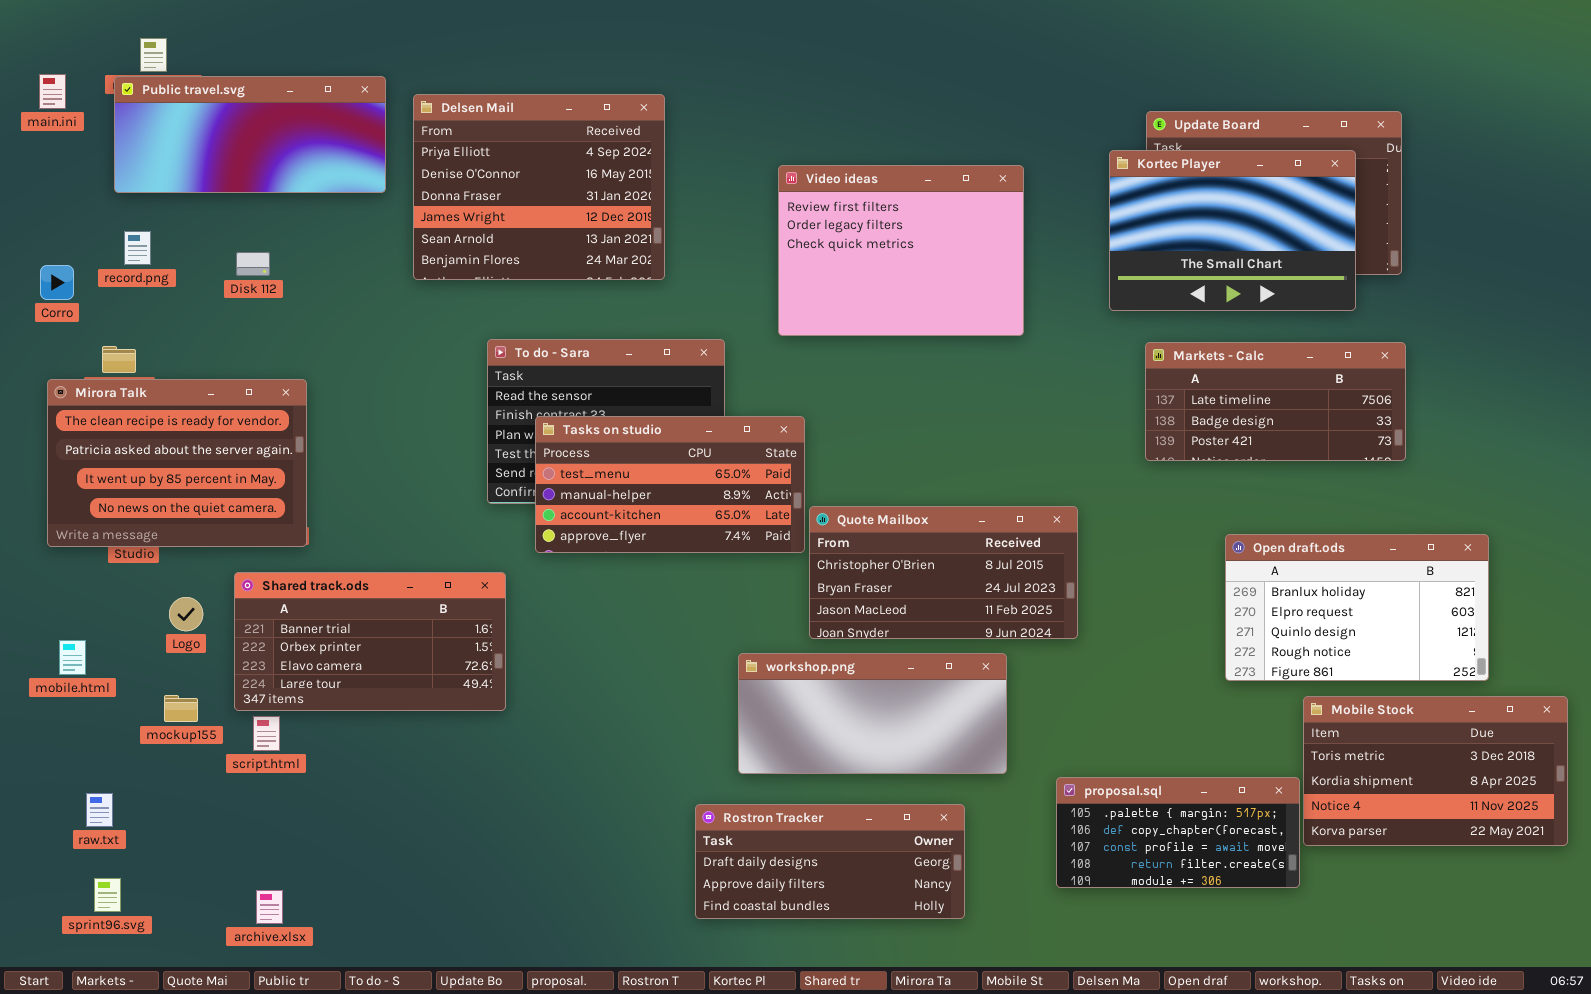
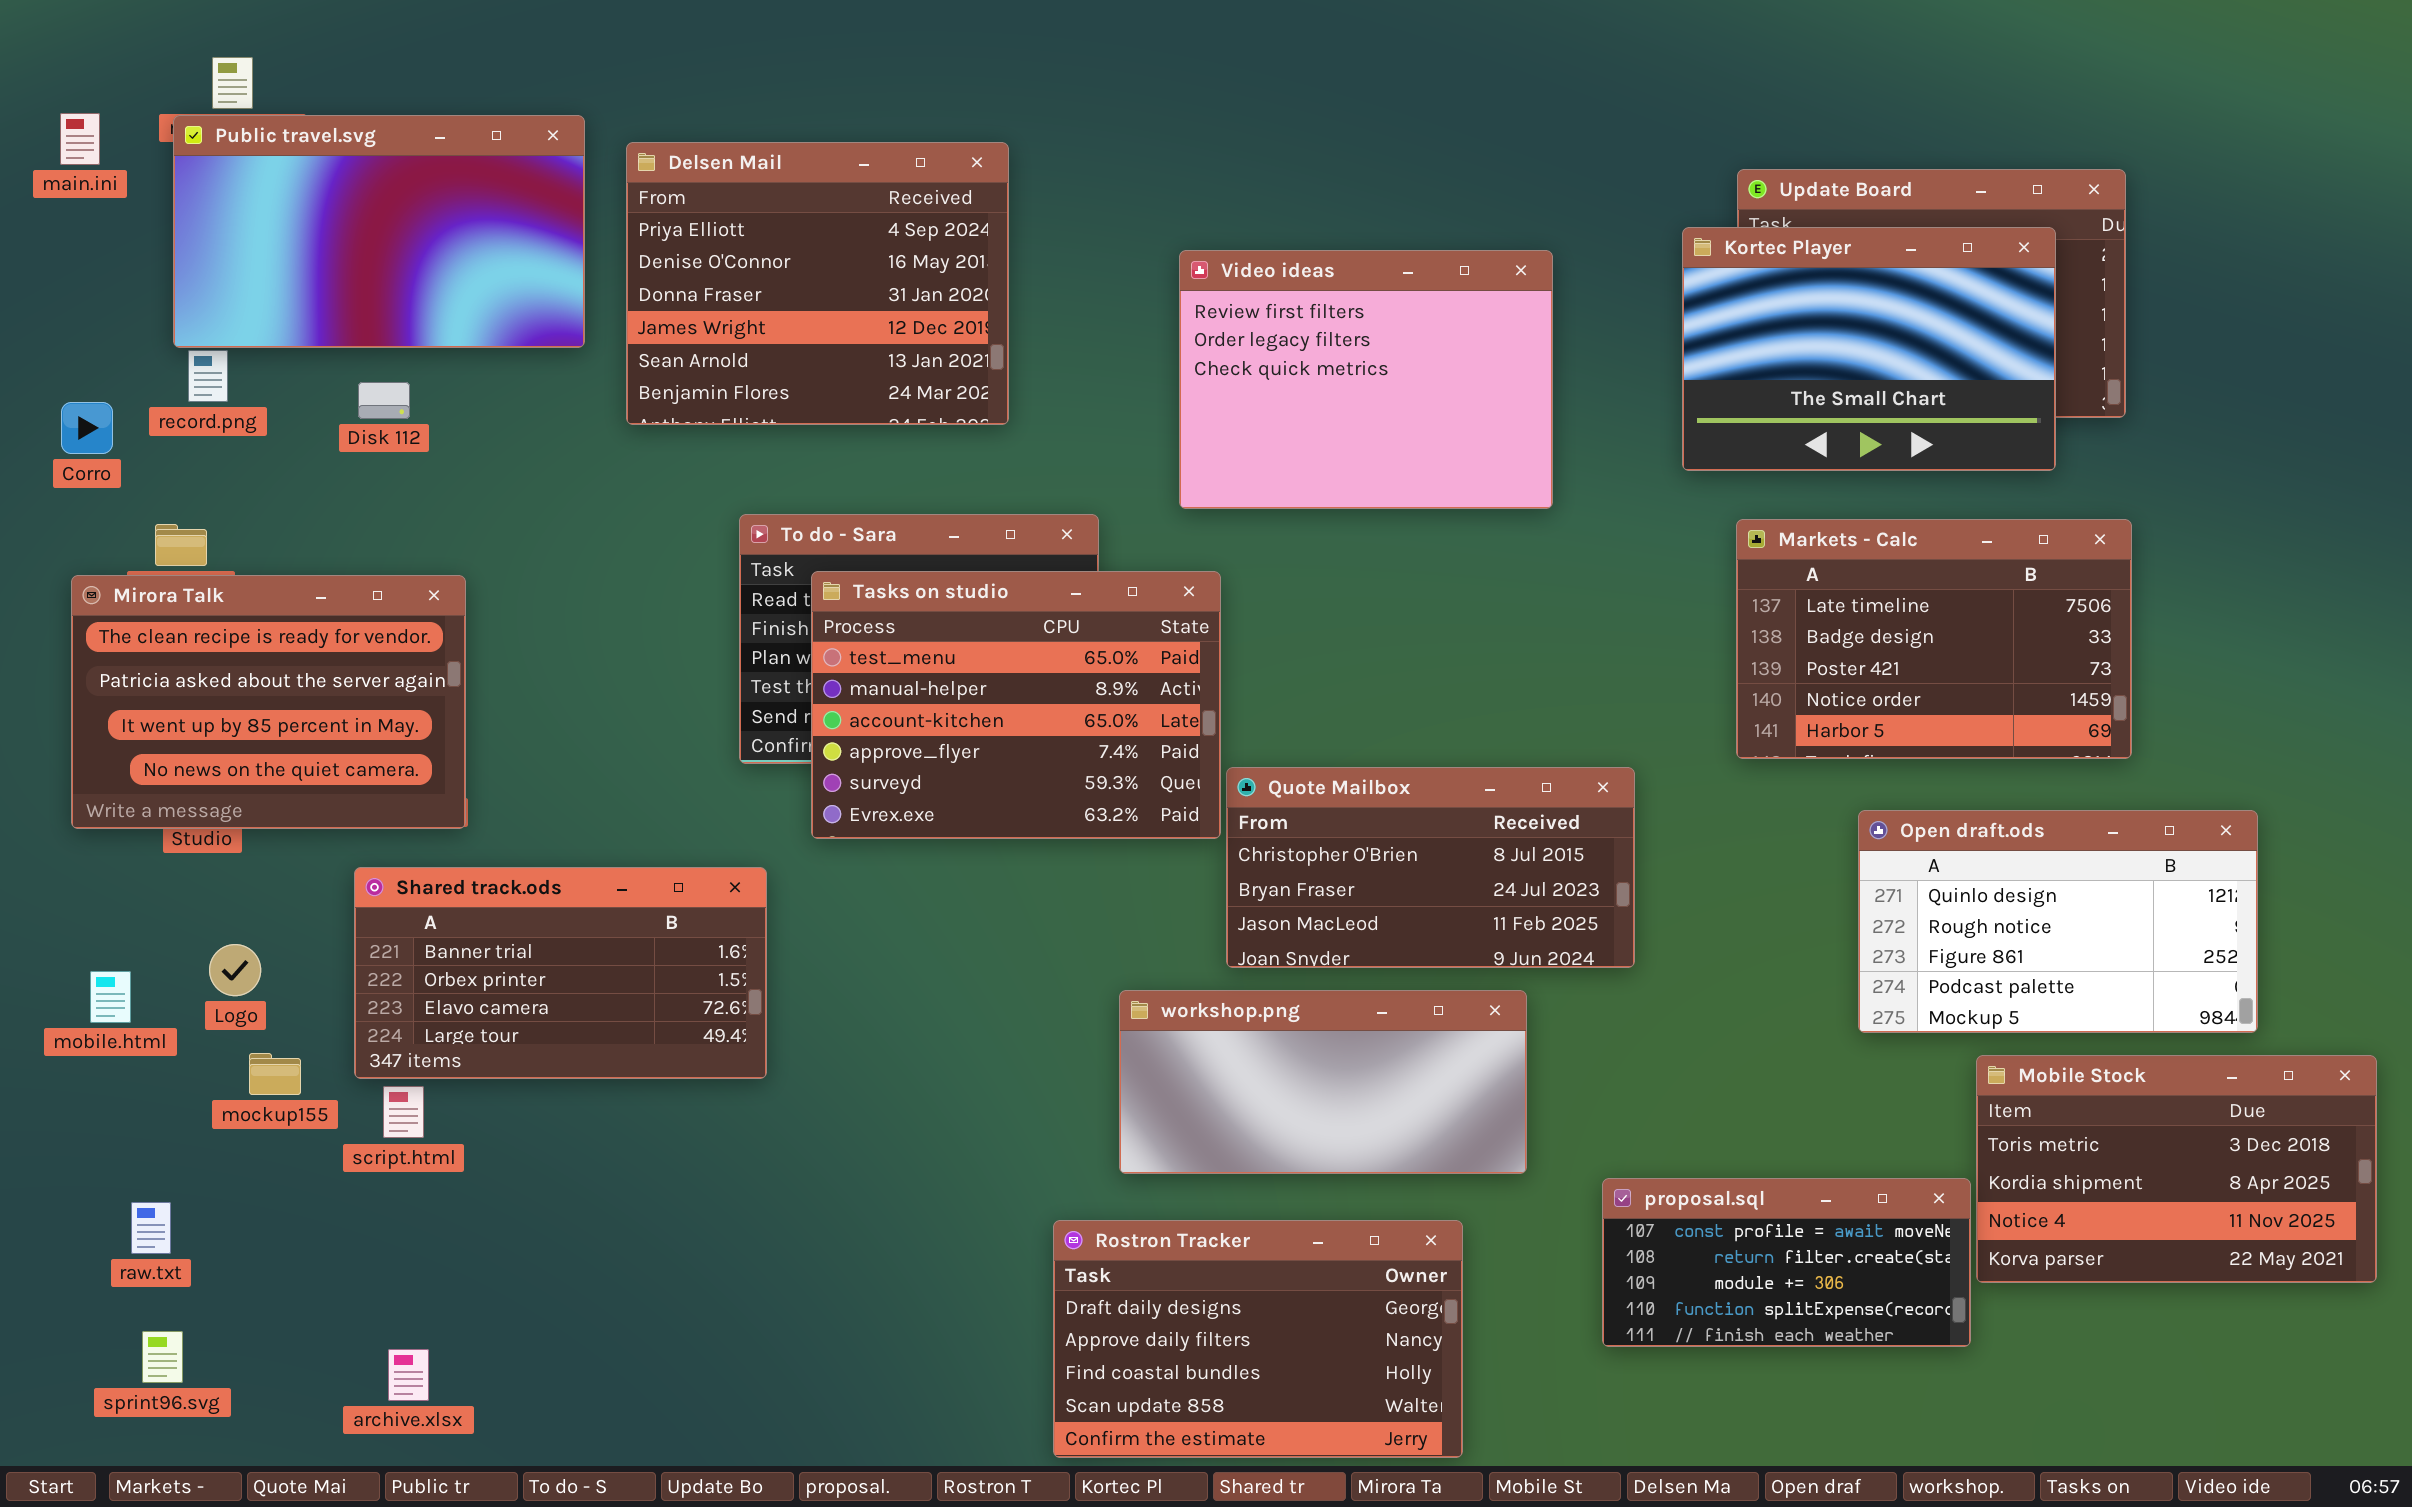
Public travel.svg: [114,76,386,193] -> [173,115,585,348], resized
Markets - Calc: [1145,342,1406,461] -> [1736,519,2132,759], resized
Tasks on studio: [535,416,805,553] -> [811,571,1221,839], resized
Open draft.ods: [1225,534,1489,681] -> [1858,810,2258,1033], scrolled down 2 rows
Logo: [169,597,203,631] -> [209,944,261,996], moved
proposal.sql: [1056,777,1300,888] -> [1602,1178,1971,1347], scrolled down 2 rows
Rostron Tracker: [695,804,965,919] -> [1053,1220,1463,1458], resized

